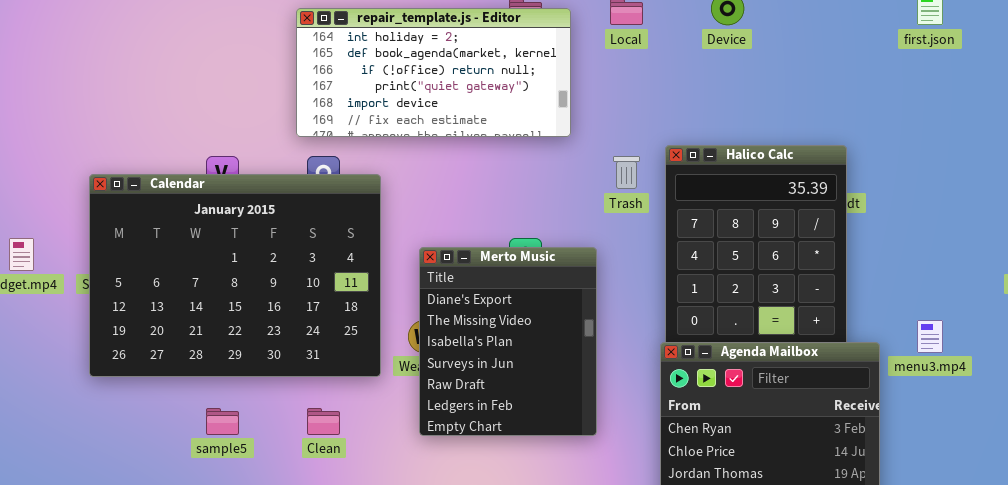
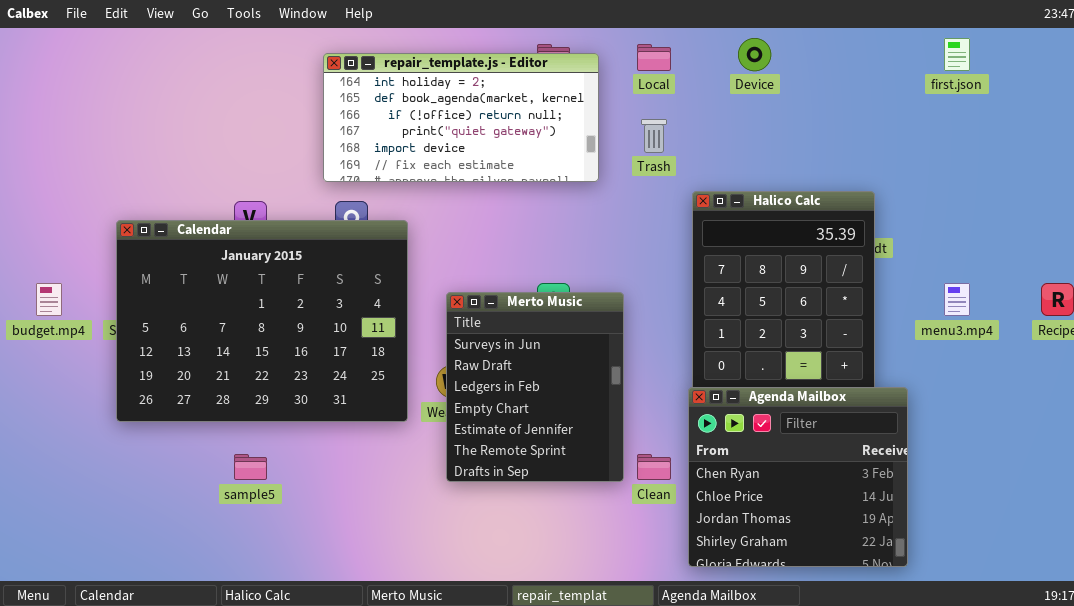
Trash: [613,156,640,189] -> [641,119,667,153], moved
Merto Music: [419,247,597,436] -> [446,292,624,482], scrolled down 3 rows
menu3.mp4: [917,320,943,353] -> [944,283,970,316], moved
Clean: [307,408,340,435] -> [637,454,671,480], moved

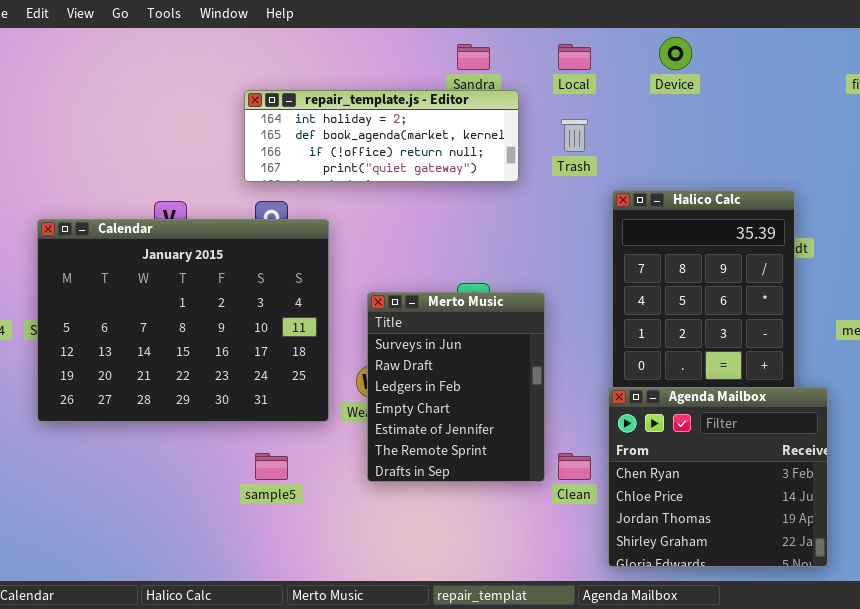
repair_template.js - Editor: [323,53,599,182] -> [244,90,519,182], resized
sample5: [234,454,267,480] -> [255,453,288,480], moved

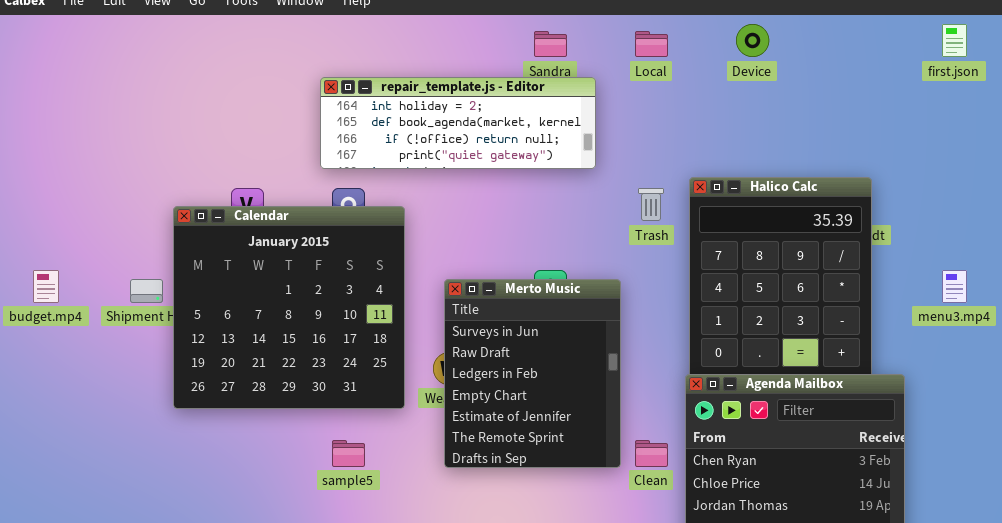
Trash: [561,119,588,152] -> [638,188,664,221], moved
Calendar: [37,219,329,422] -> [173,206,405,409], resized

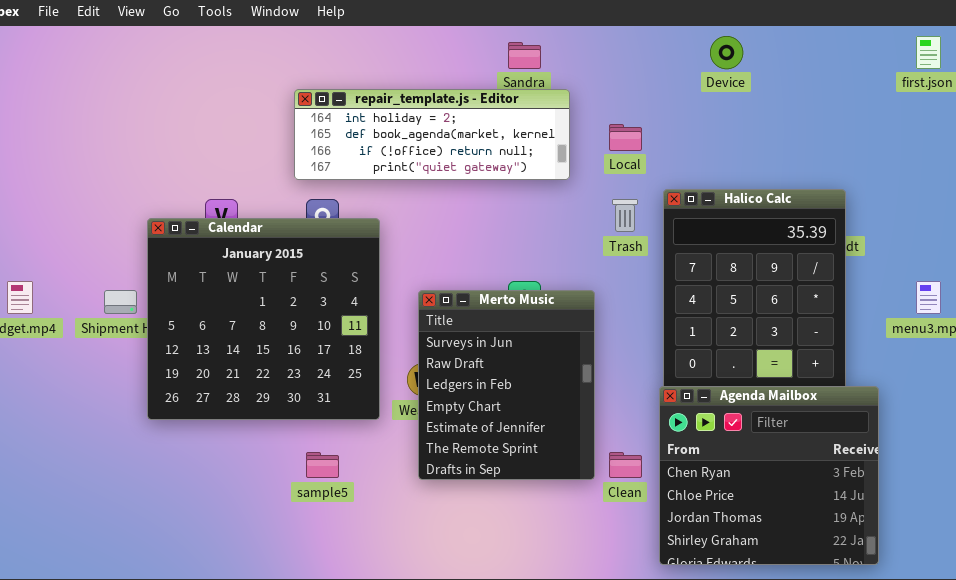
Local: [635,31,668,57] -> [609,124,642,151], moved

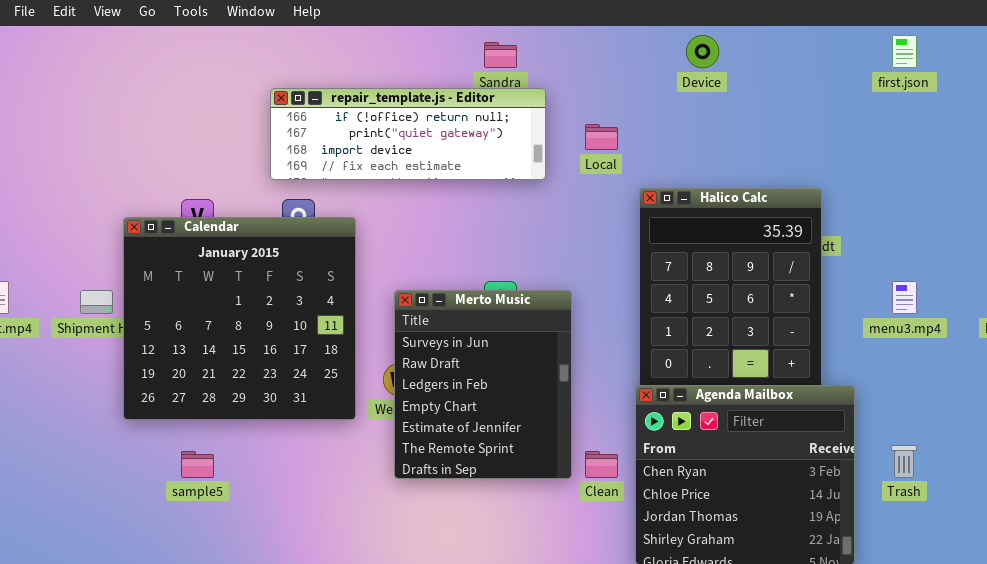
repair_template.js - Editor: [294,89,570,180] -> [270,88,546,180], scrolled down 2 rows
Trash: [612,199,638,232] -> [891,445,917,478], moved
sample5: [306,452,339,478] -> [181,451,214,478], moved

